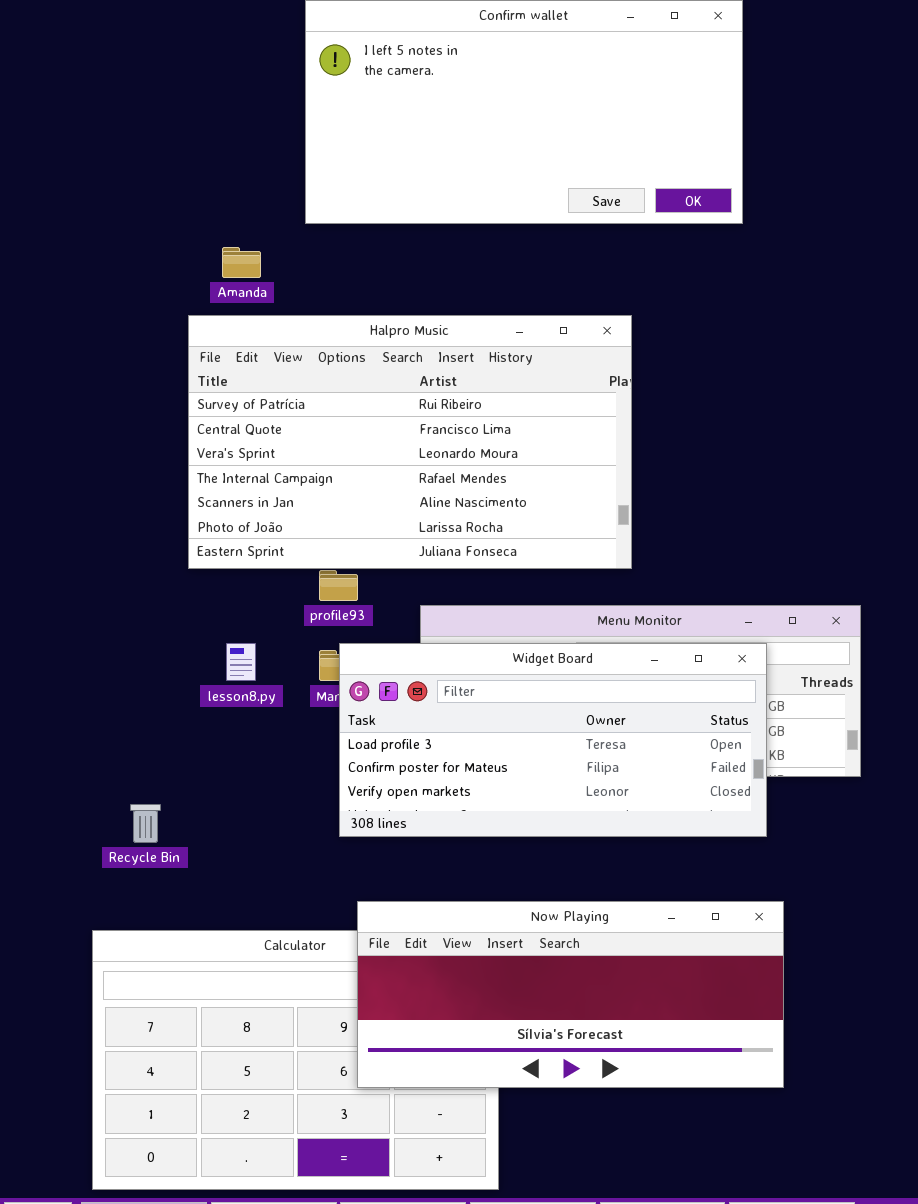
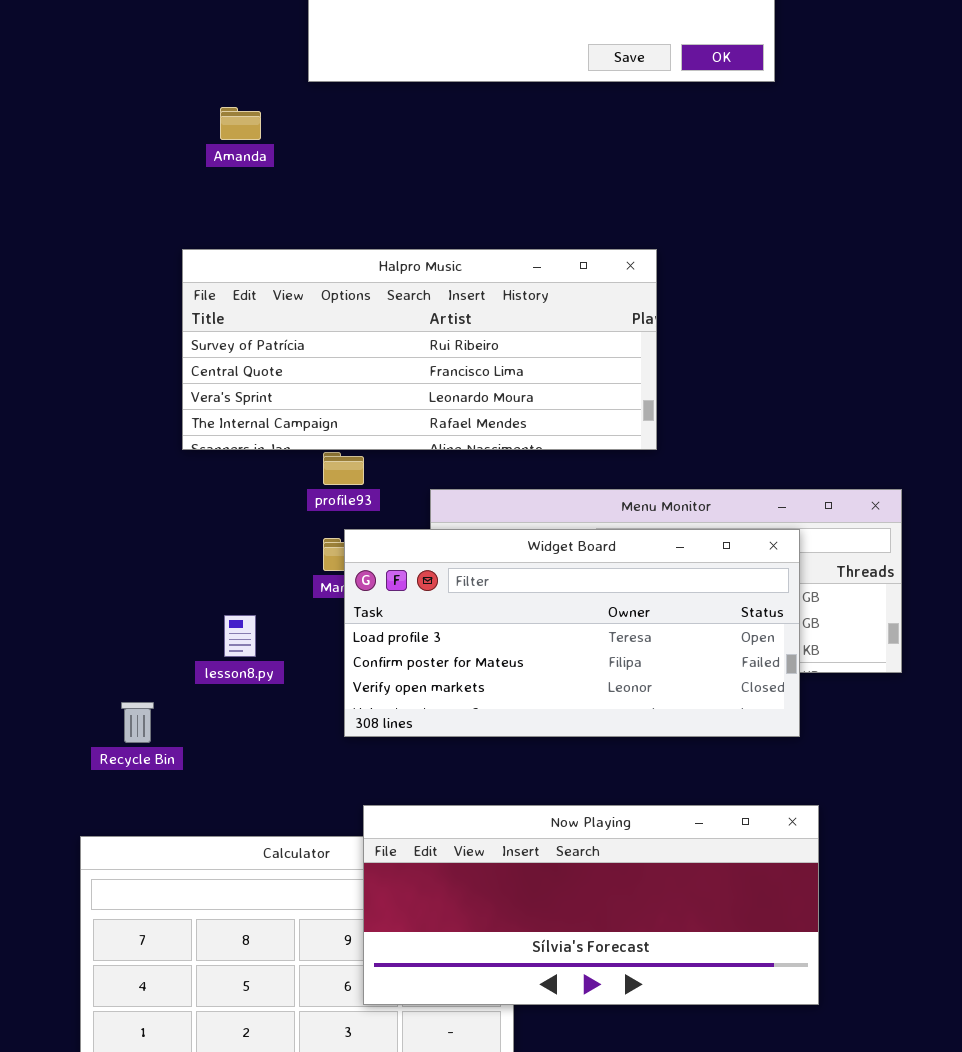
Halpro Music: [188,315,632,569] -> [182,249,657,450], resized
lesson8.py: [226,643,256,681] -> [224,615,256,657], moved

